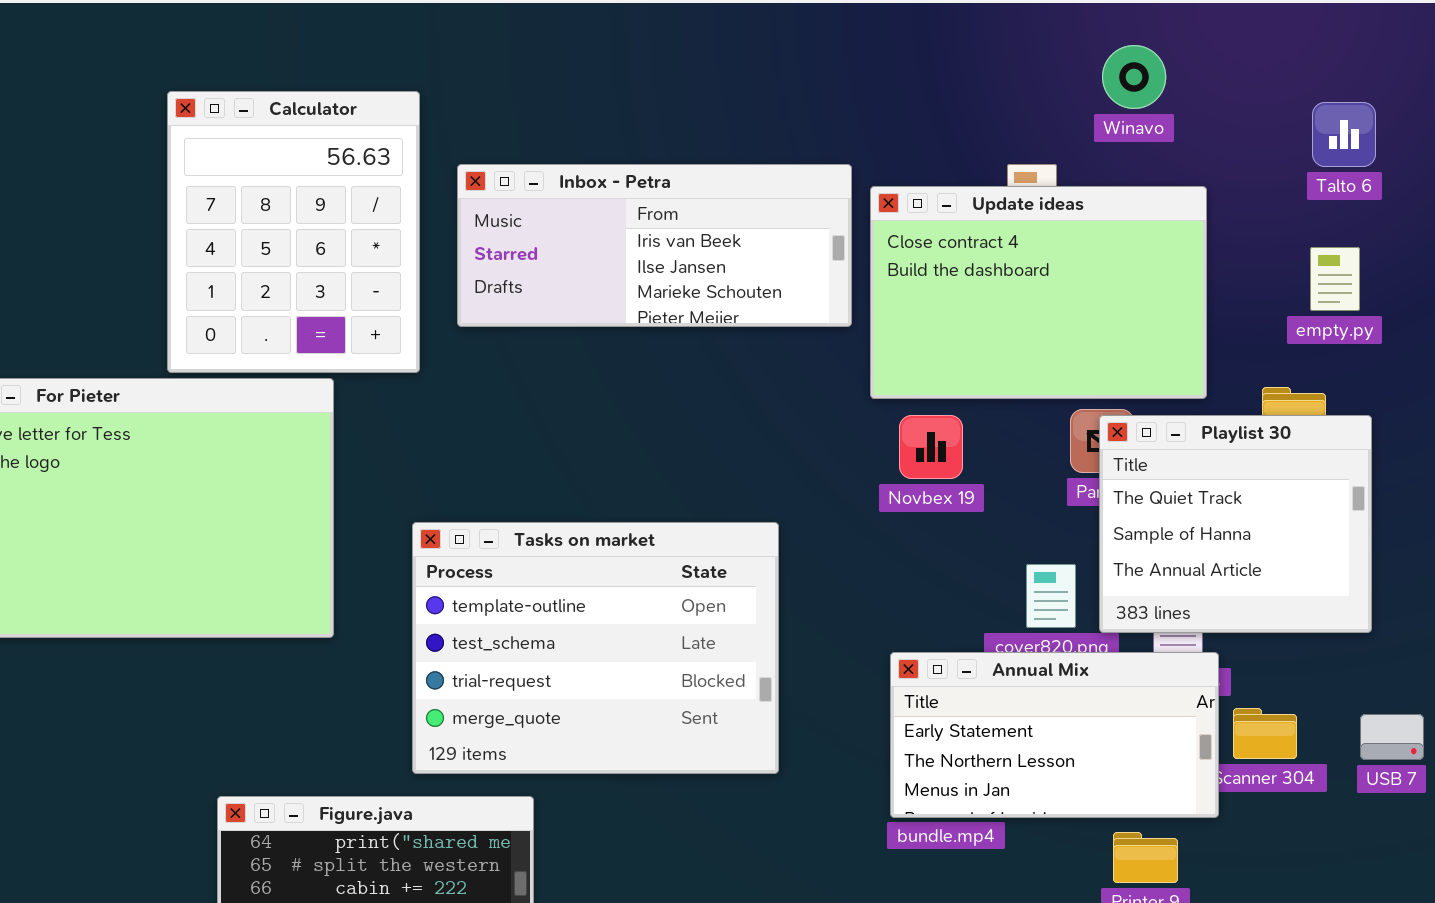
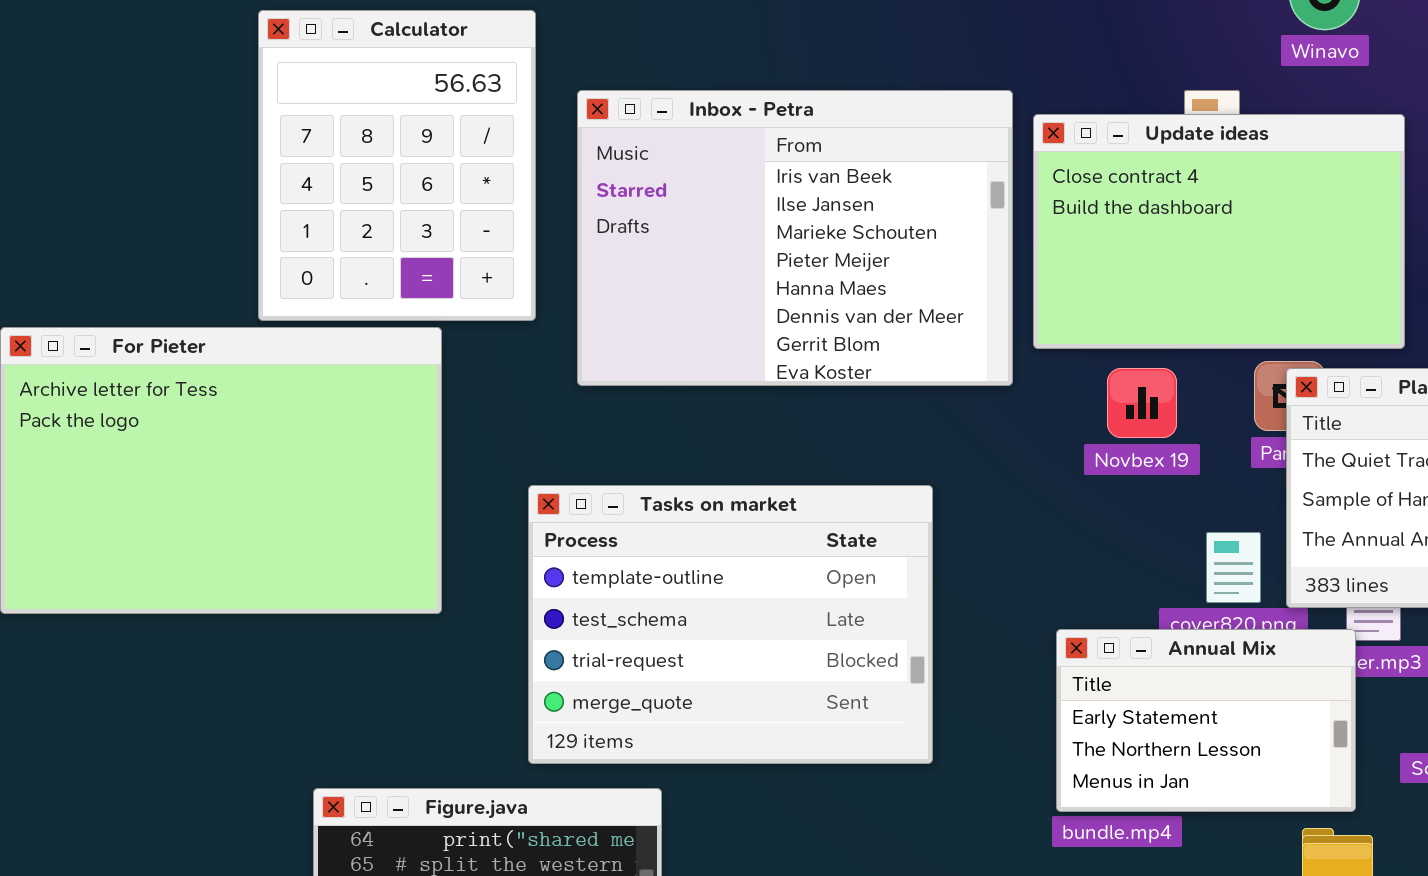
Inbox - Petra: [457,164,852,327] -> [577,90,1013,386], resized
Novbex 19: [899,415,963,479] -> [1107,368,1177,438], moved
Annual Mix: [890,652,1219,818] -> [1056,629,1356,812], resized

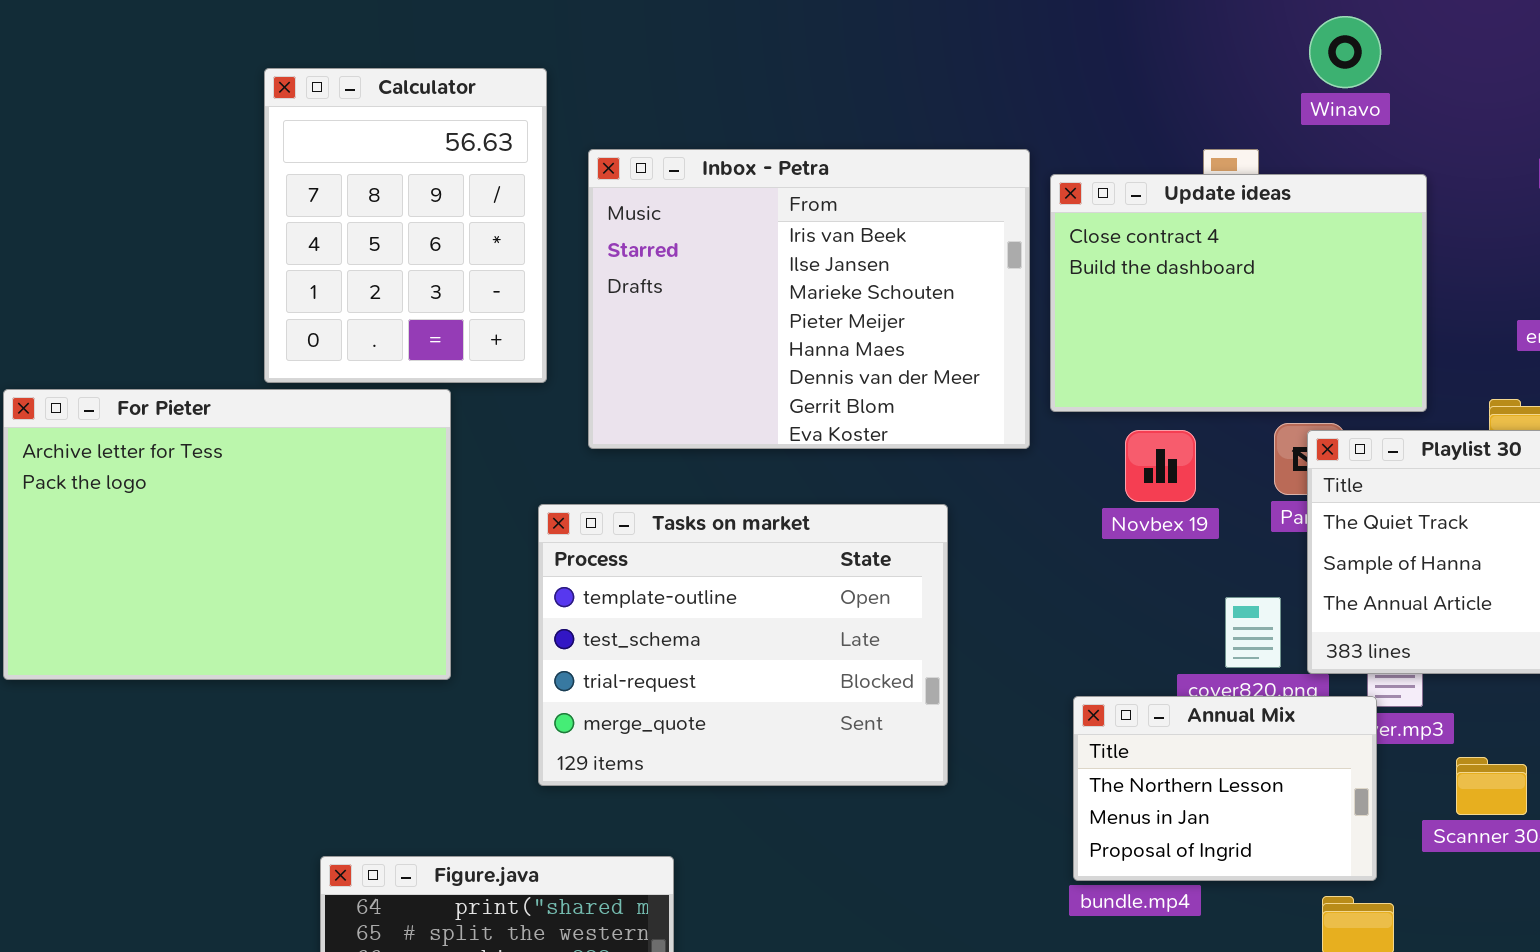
Tasks on market: [528,485,933,764] -> [538,504,948,786], moved
Annual Mix: [1056,629,1356,812] -> [1073,696,1377,881], scrolled down 1 row

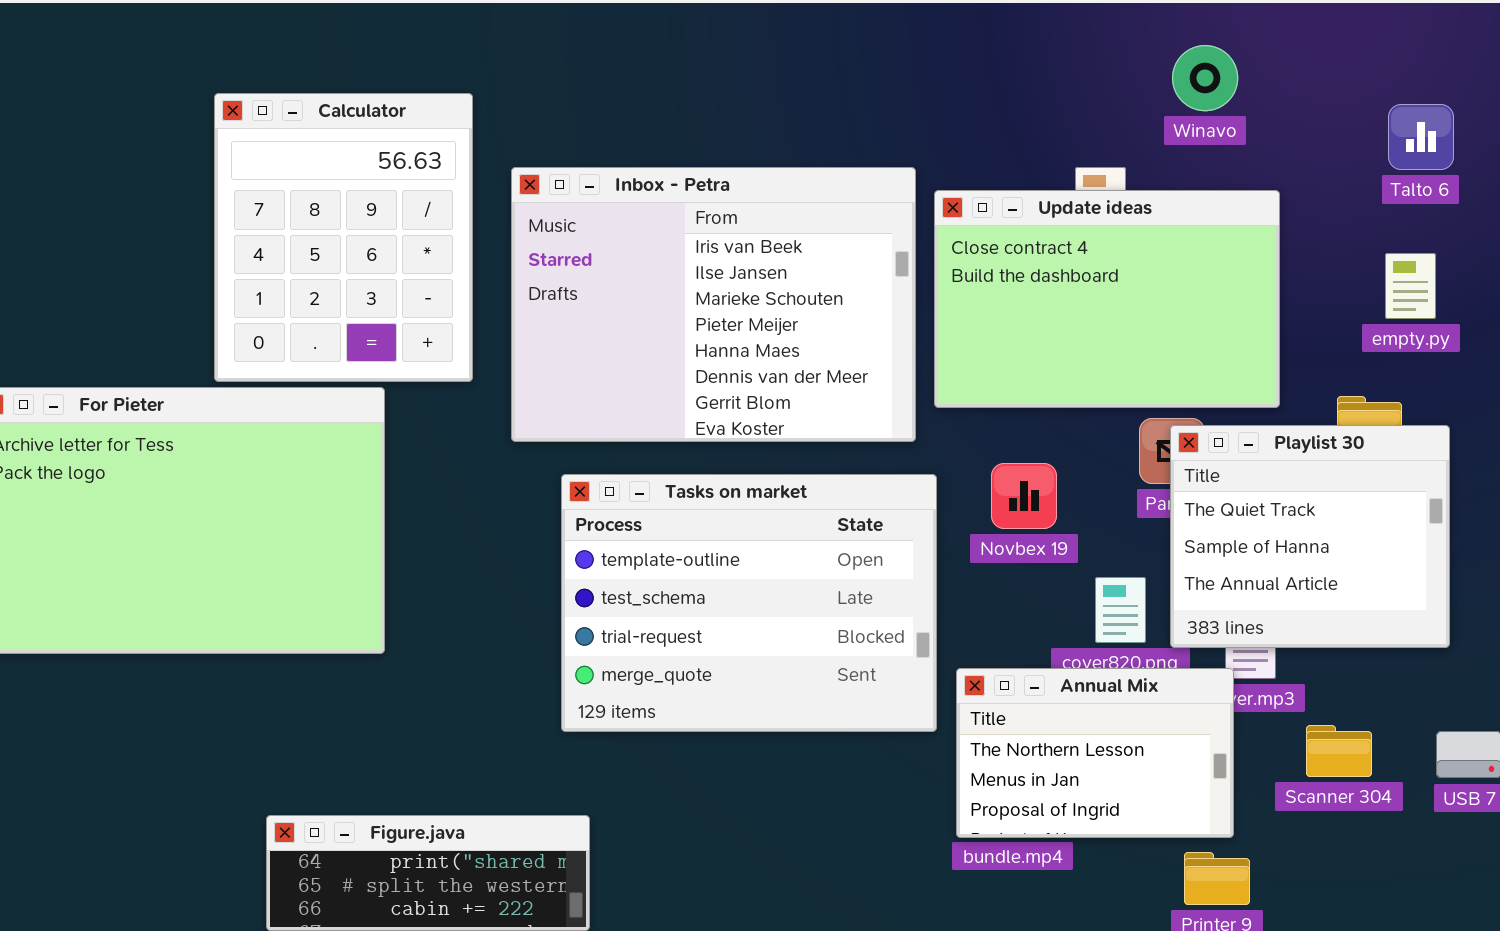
Novbex 19: [1125,430,1196,502] -> [991,463,1057,529], moved
Tasks on market: [538,504,948,786] -> [561,474,937,732], moved

